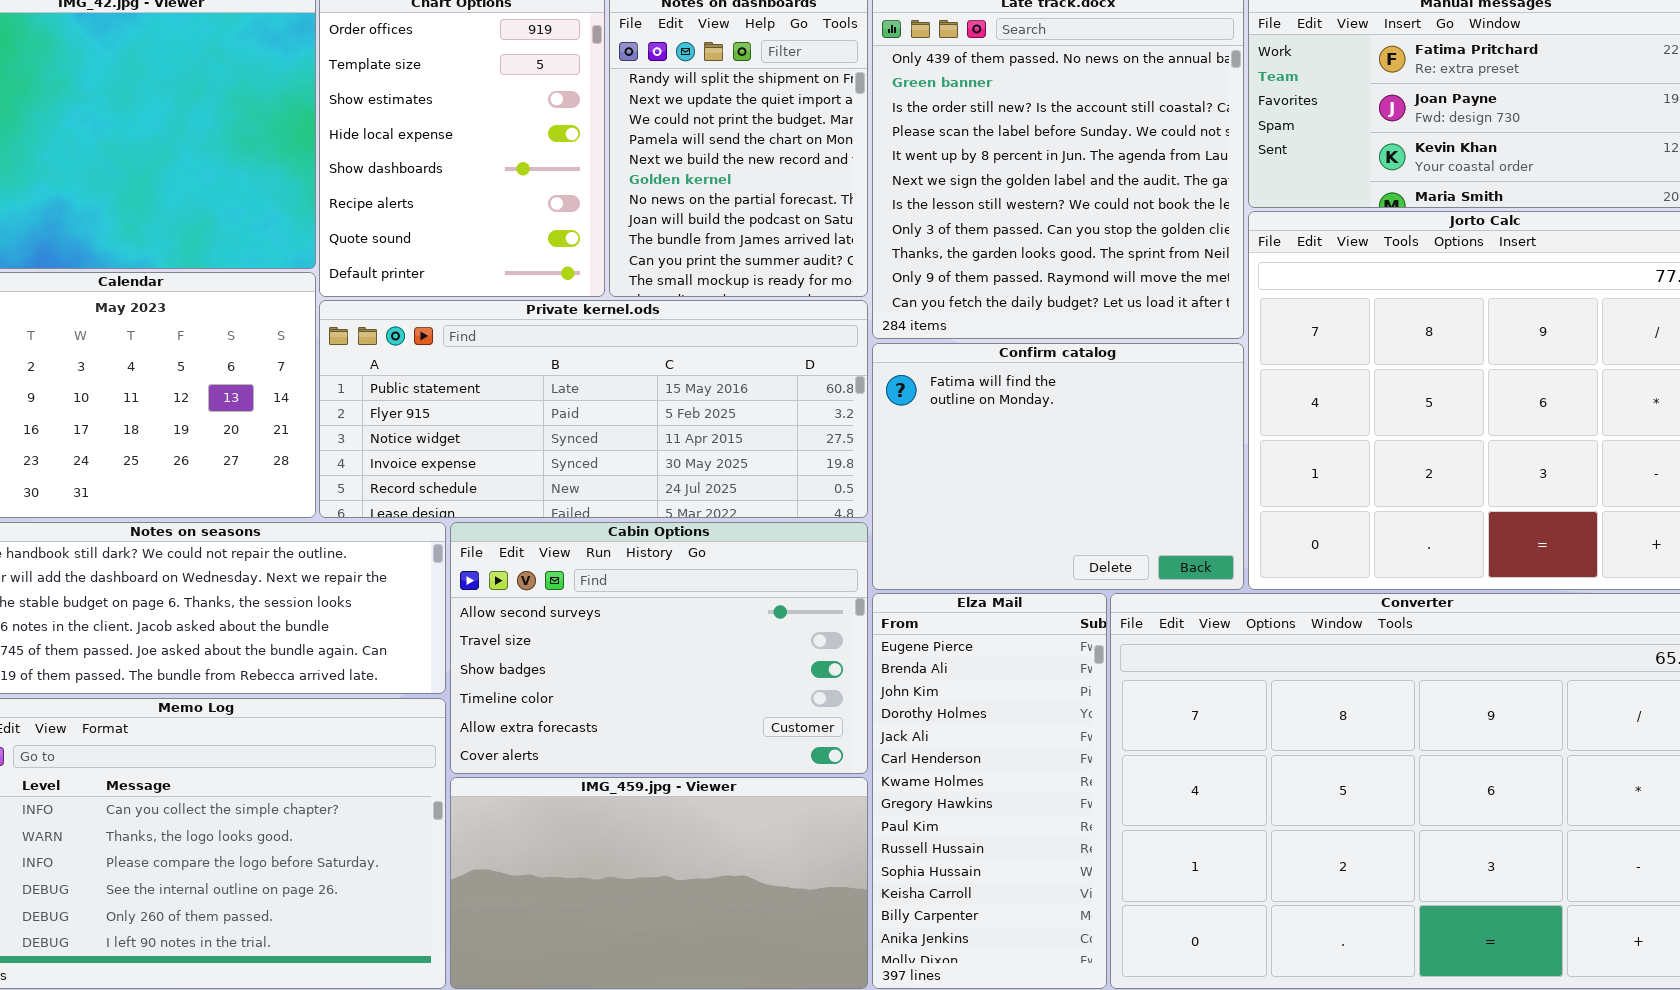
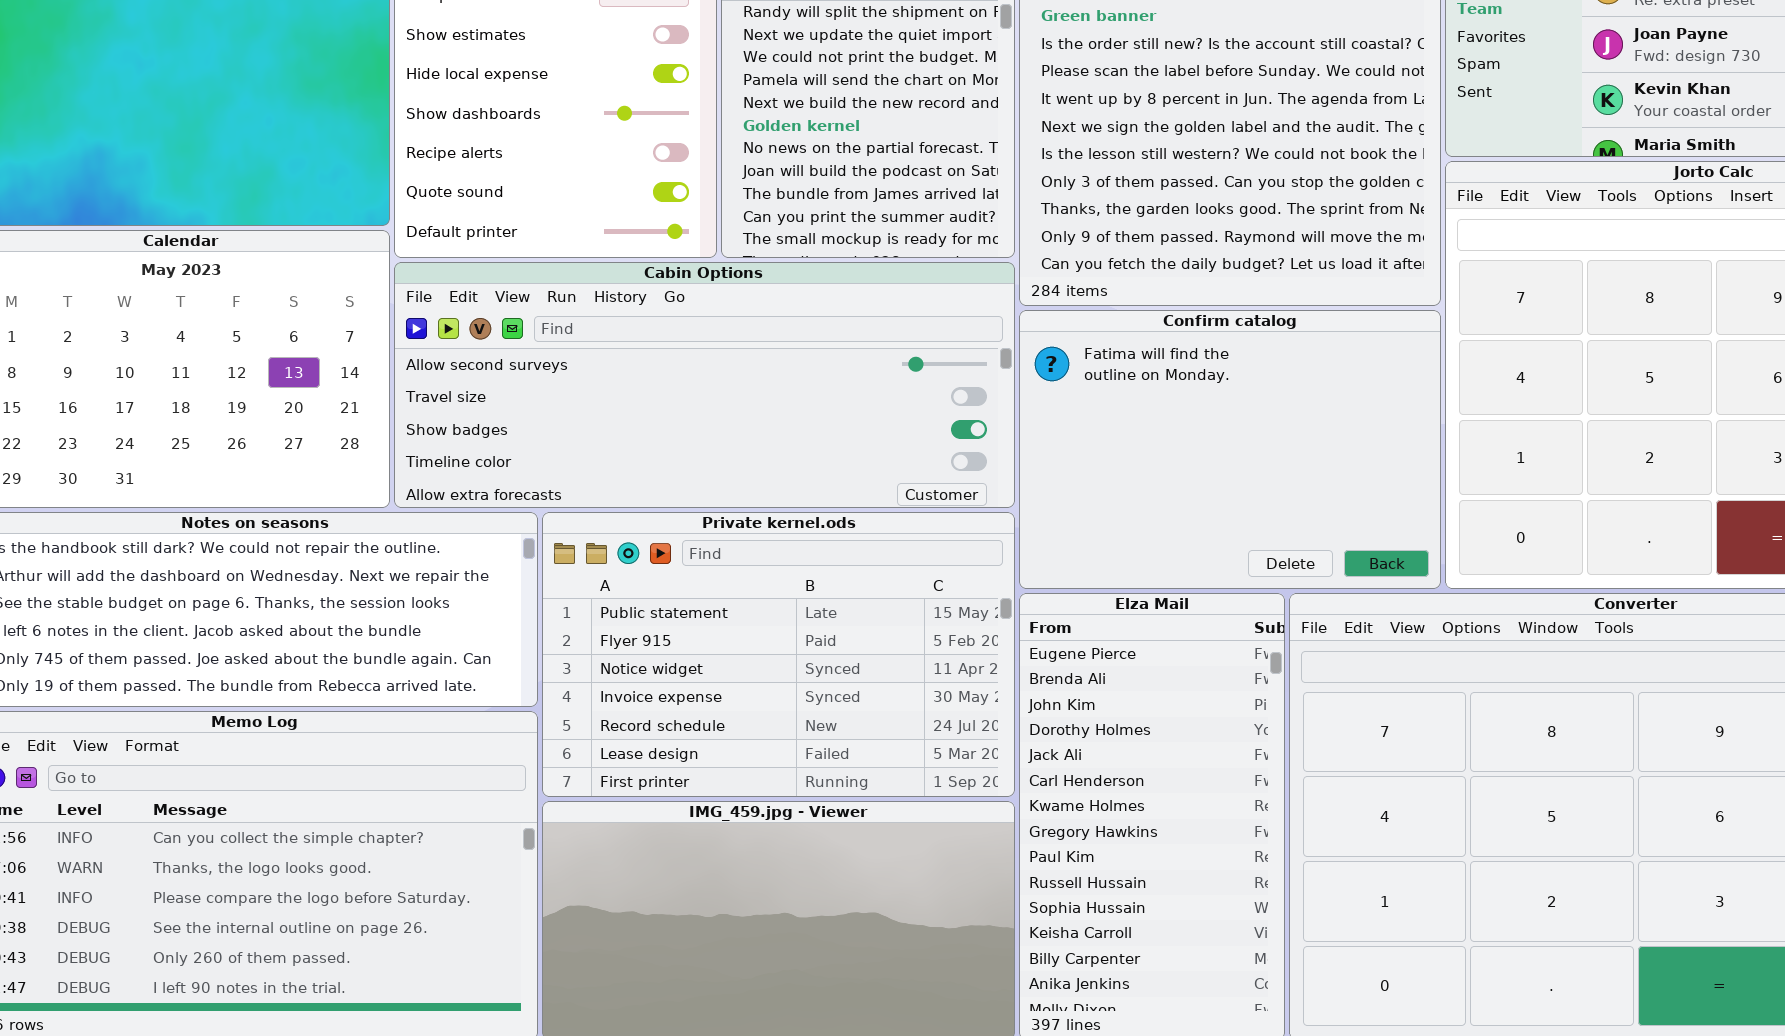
Private kernel.ods: [319,300,868,518] -> [542,512,1015,797], moved, resized
Cabin Options: [450,522,868,774] -> [394,262,1015,508], moved, resized

